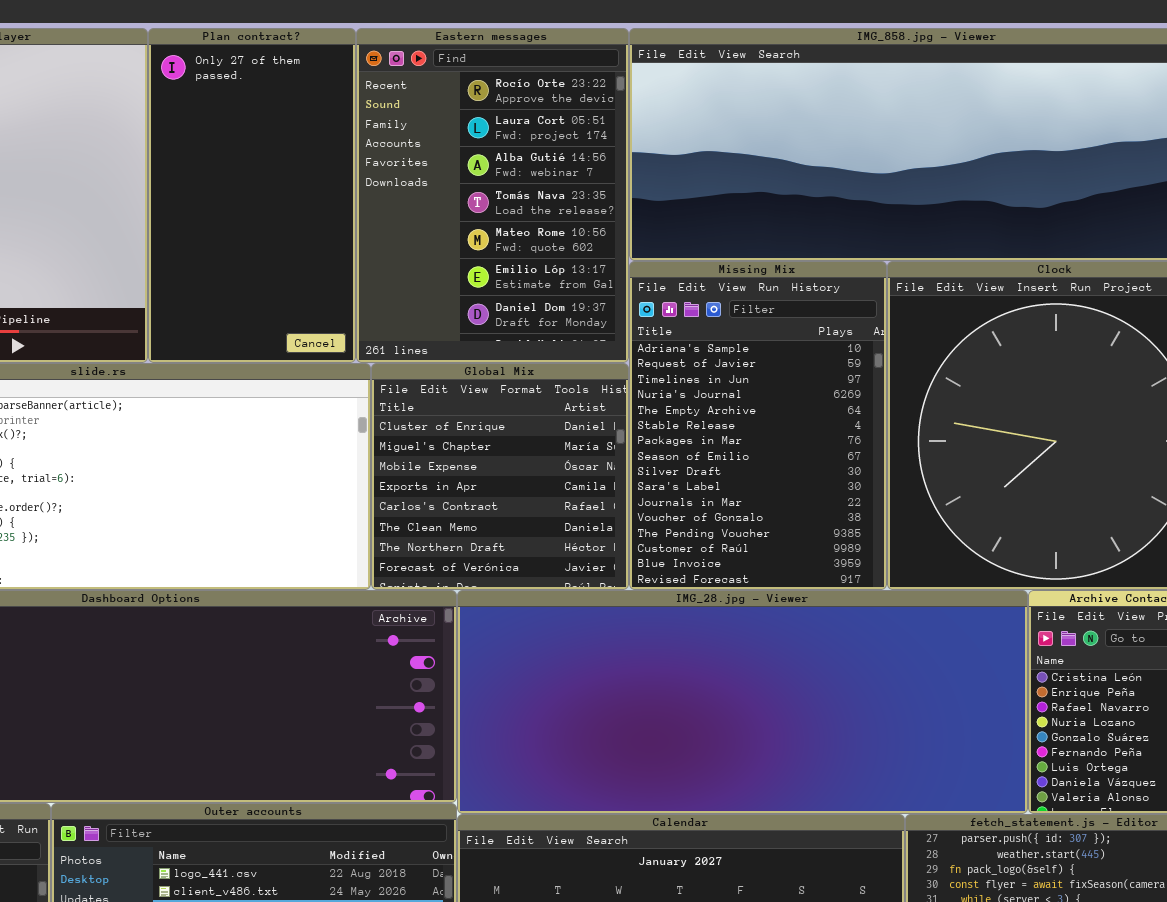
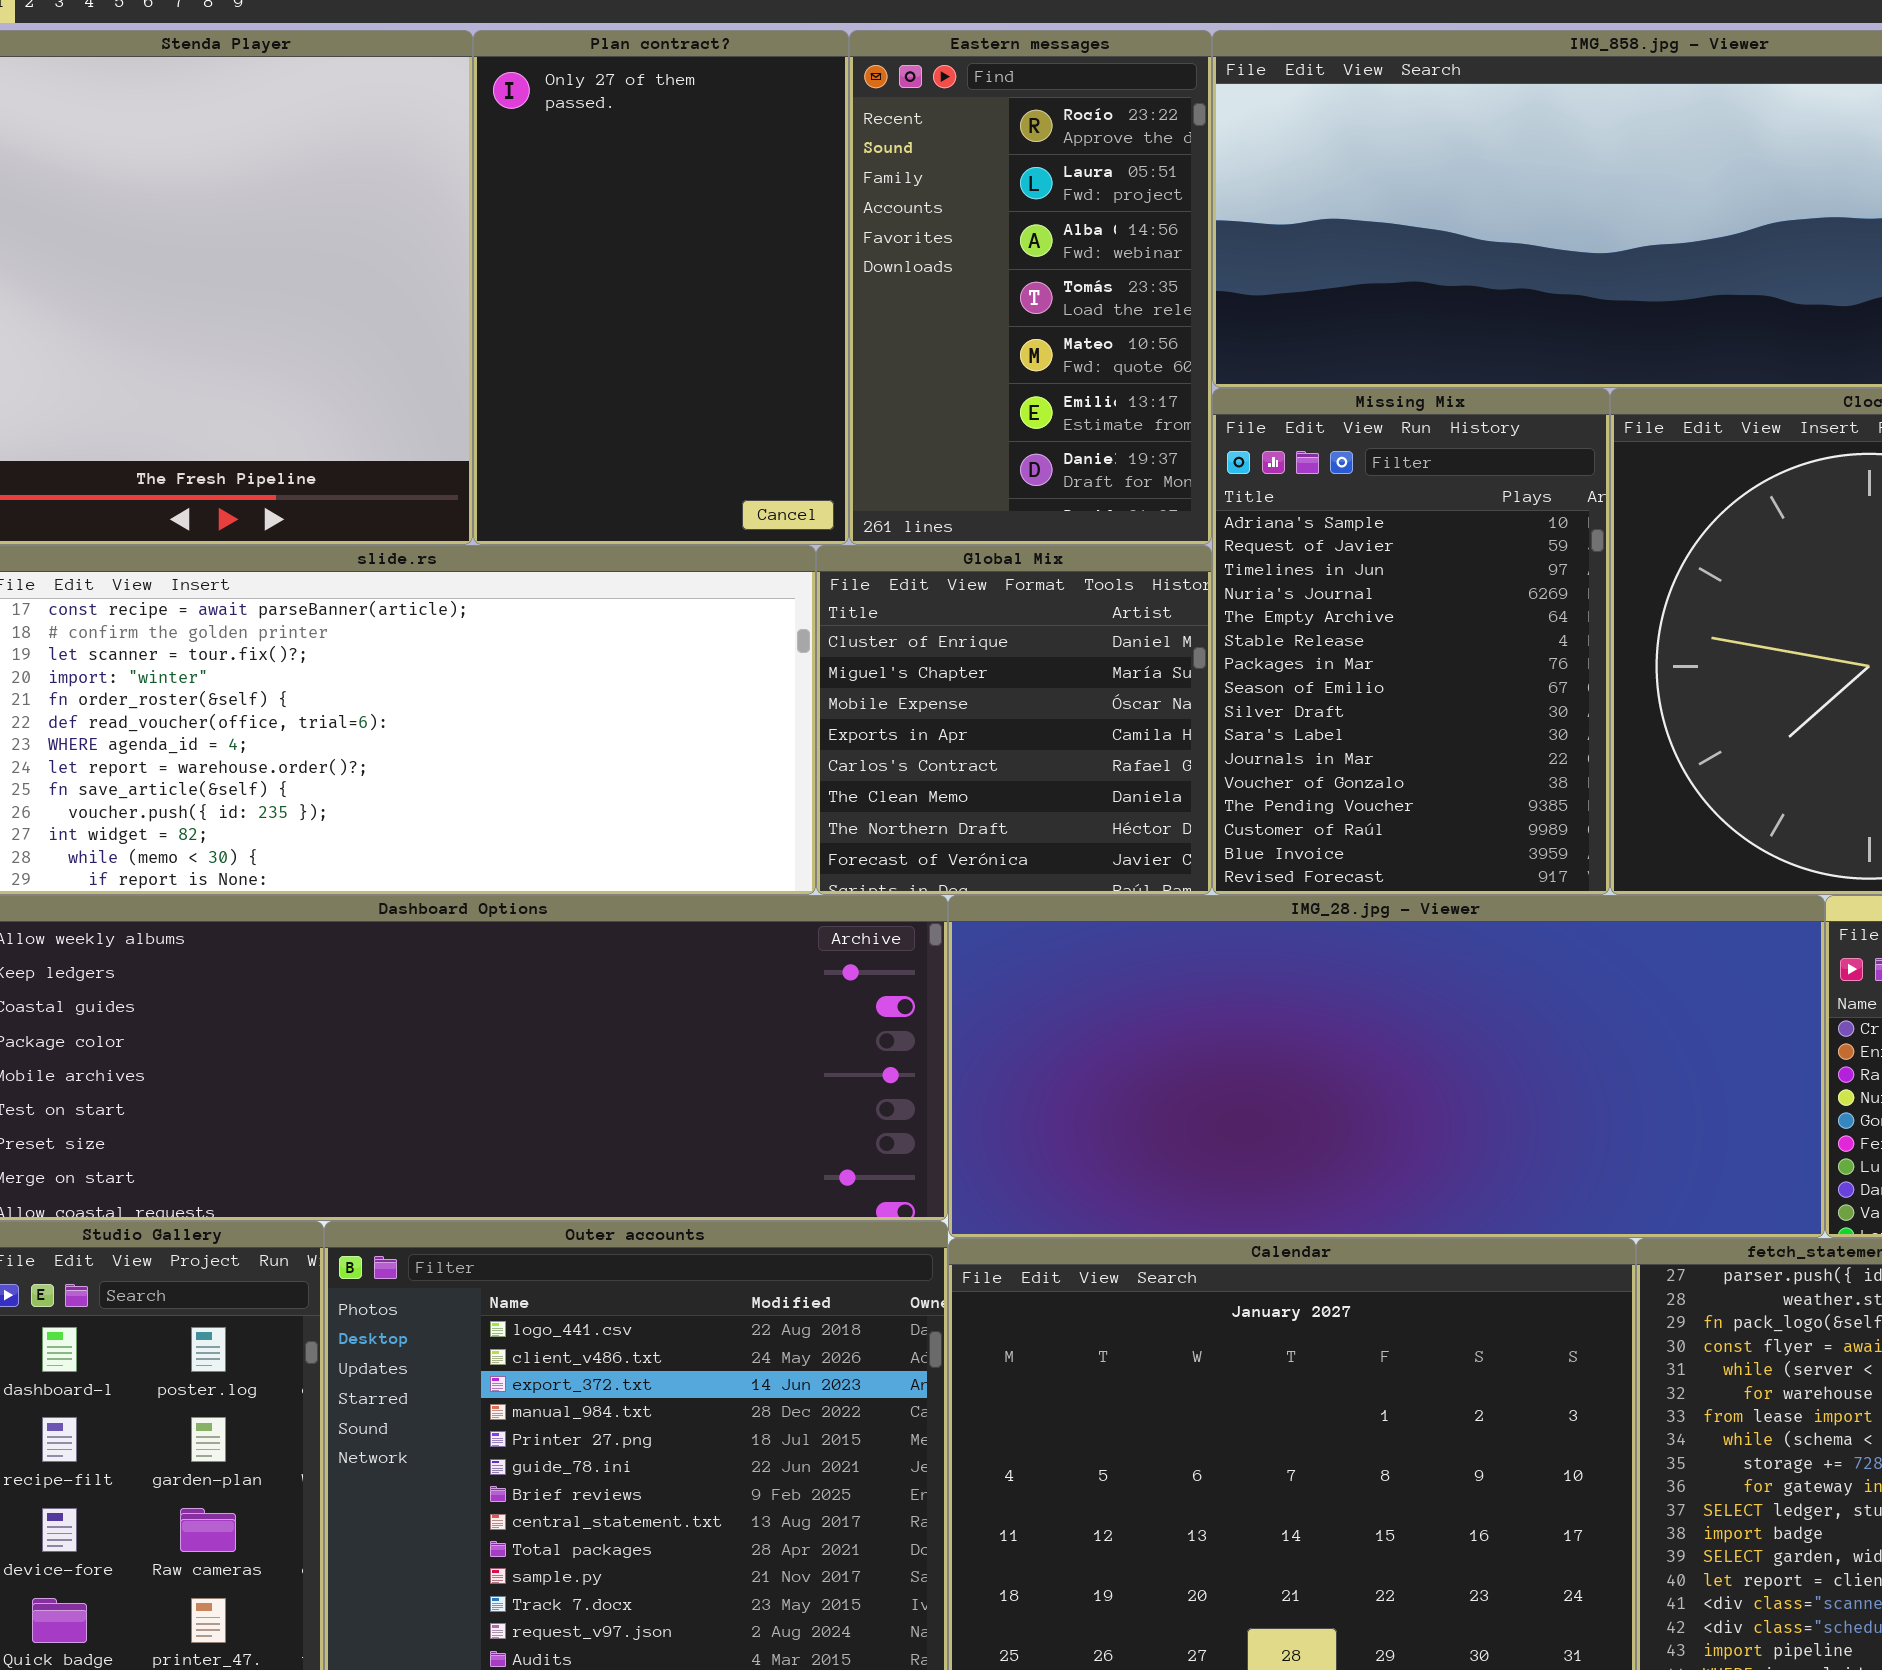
Plan contract?: [148,28,356,363] -> [473,30,849,545], resized
Eastern messages: [356,28,629,363] -> [849,30,1212,545], resized

